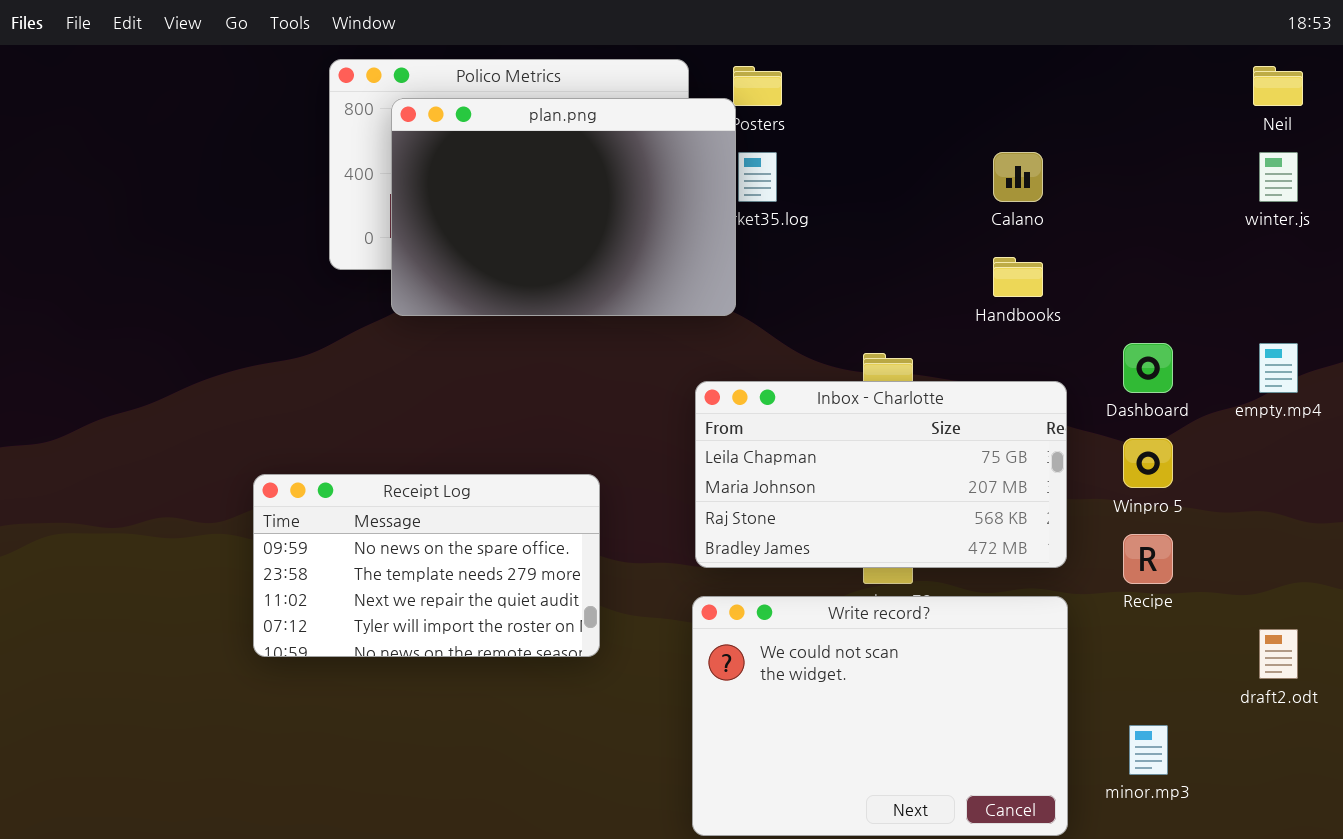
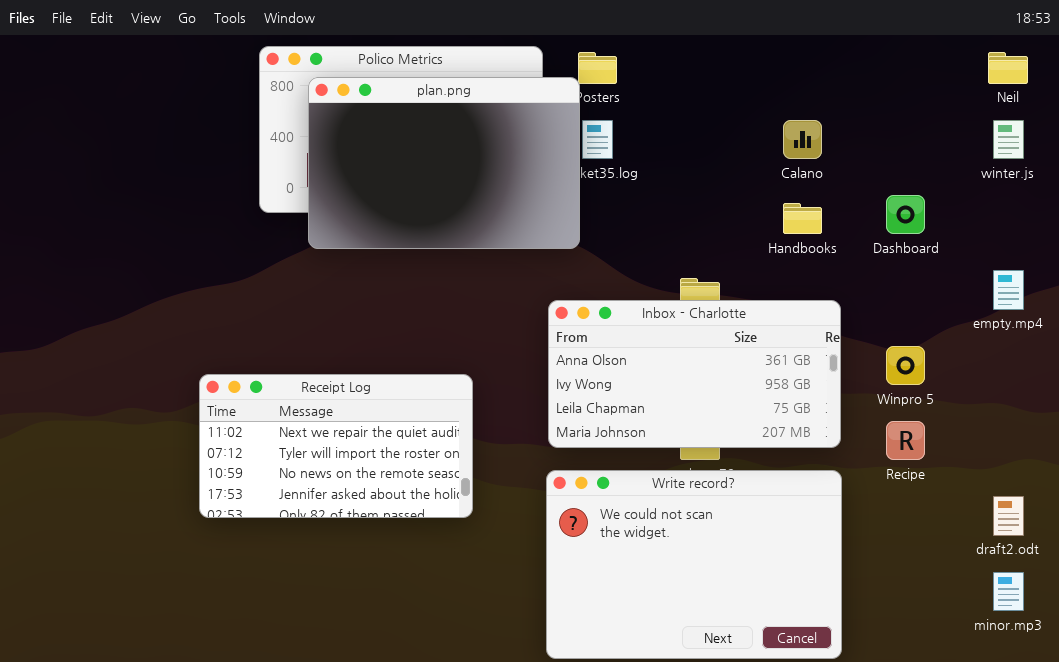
Dashboard: [1123,343,1173,393] -> [886,195,925,234], moved
Inbox - Charlotte: [695,381,1067,568] -> [548,300,841,448], scrolled up 2 rows
Receipt Log: [253,474,600,657] -> [199,374,473,518], scrolled down 2 rows
minor.mp3: [1129,725,1168,775] -> [993,572,1024,611], moved

